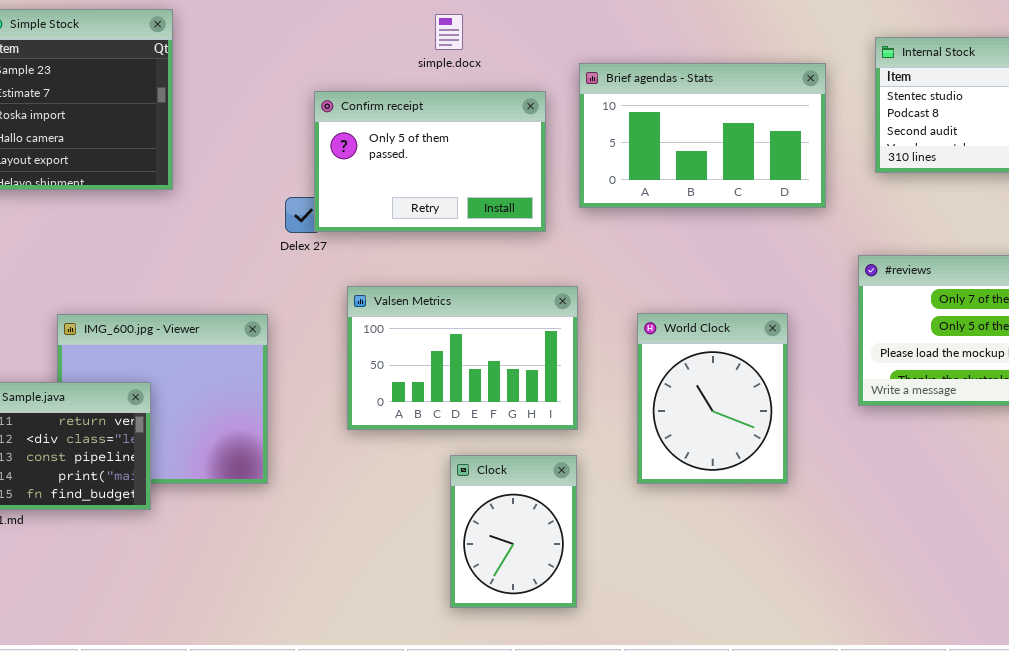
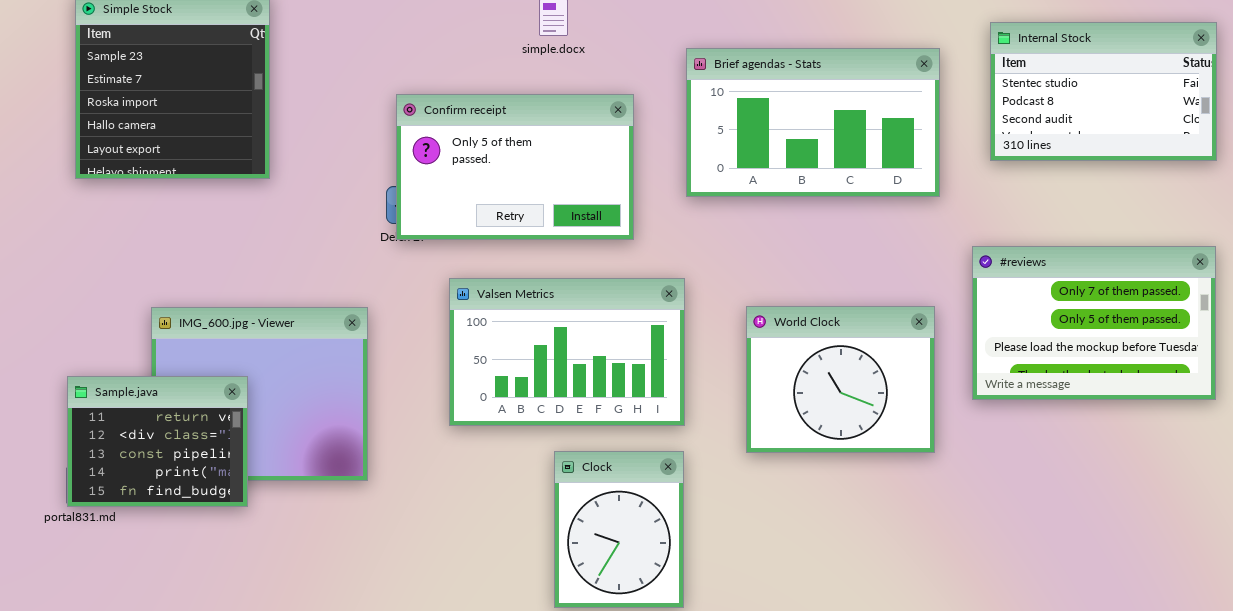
Confirm receipt: [314,91,546,232] -> [396,94,634,240], moved
World Clock: [637,313,788,484] -> [746,306,935,453], resized

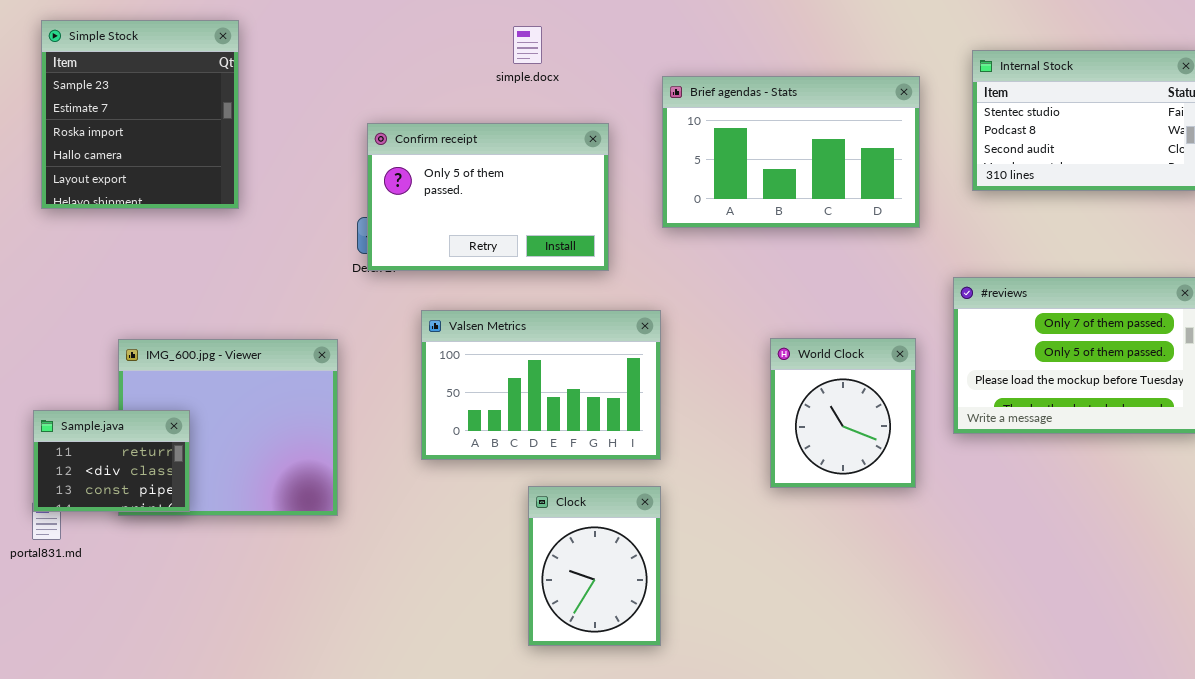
World Clock: [746,306,935,453] -> [770,338,916,488], resized
Sample.java: [67,376,248,507] -> [33,410,190,512], resized

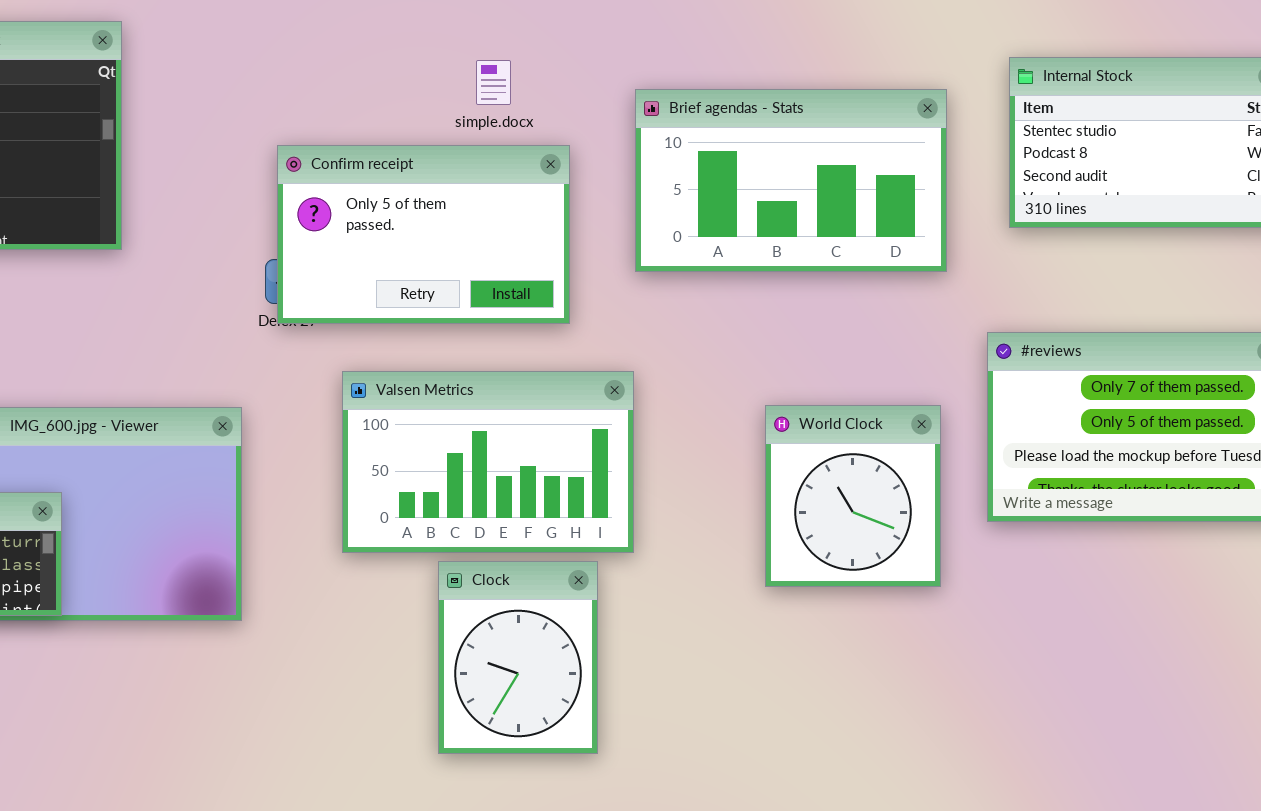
simple.docx: [513,26,542,64] -> [476,60,511,105], moved
Clock: [528,486,661,646] -> [438,561,598,754], moved

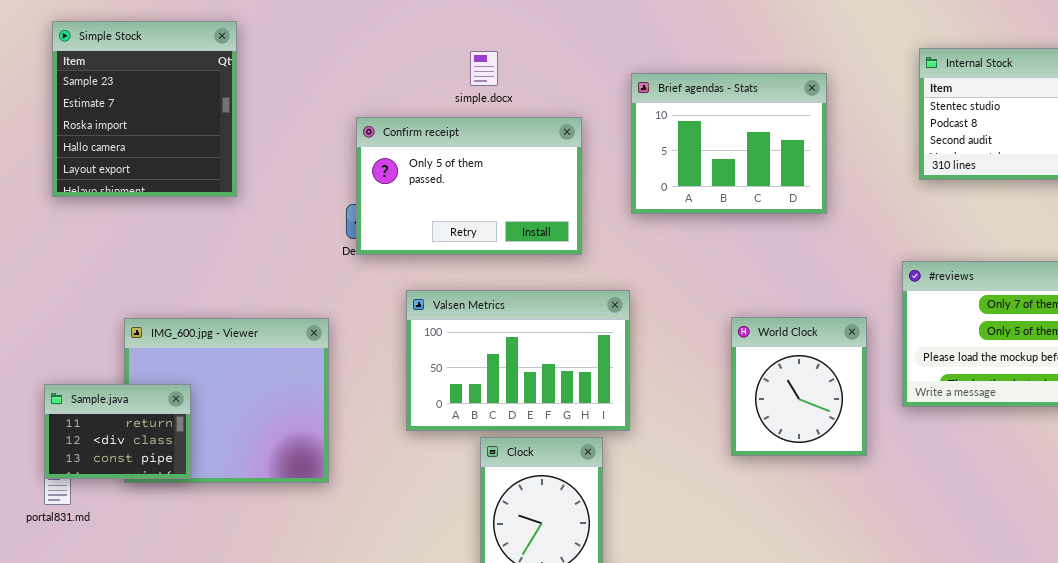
simple.docx: [476,60,511,105] -> [470,51,498,86], moved
Brief agendas - Stats: [635,89,947,272] -> [631,73,827,214], resized

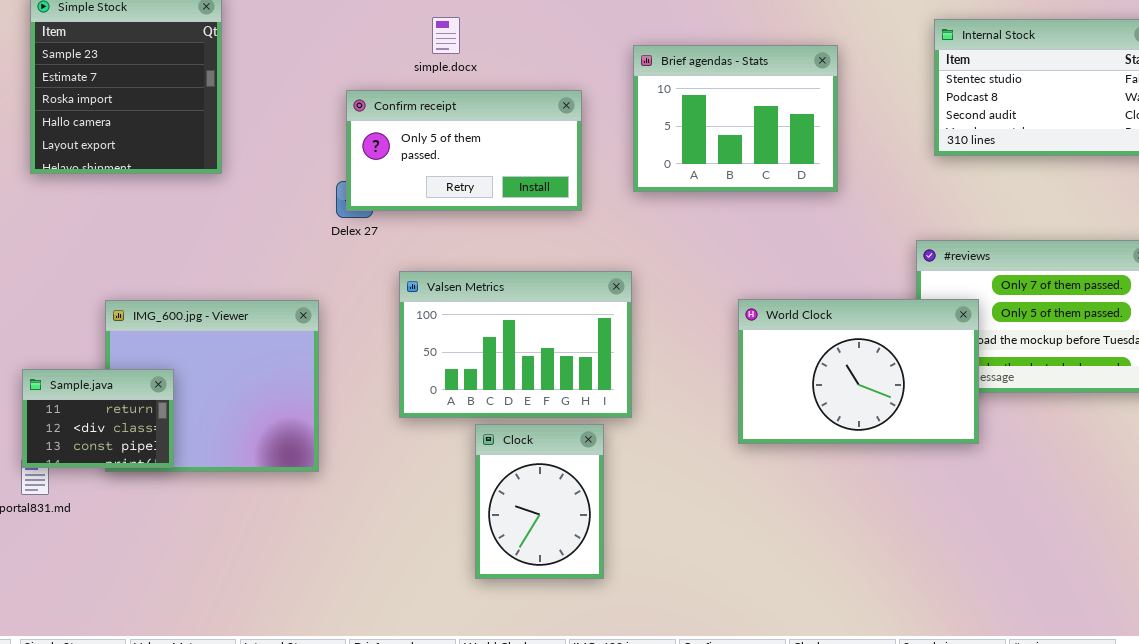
simple.docx: [470,51,498,86] -> [432,17,460,54], moved
Confirm receipt: [356,117,582,255] -> [346,90,582,211], resized
World Clock: [731,317,867,456] -> [738,299,979,444], resized

